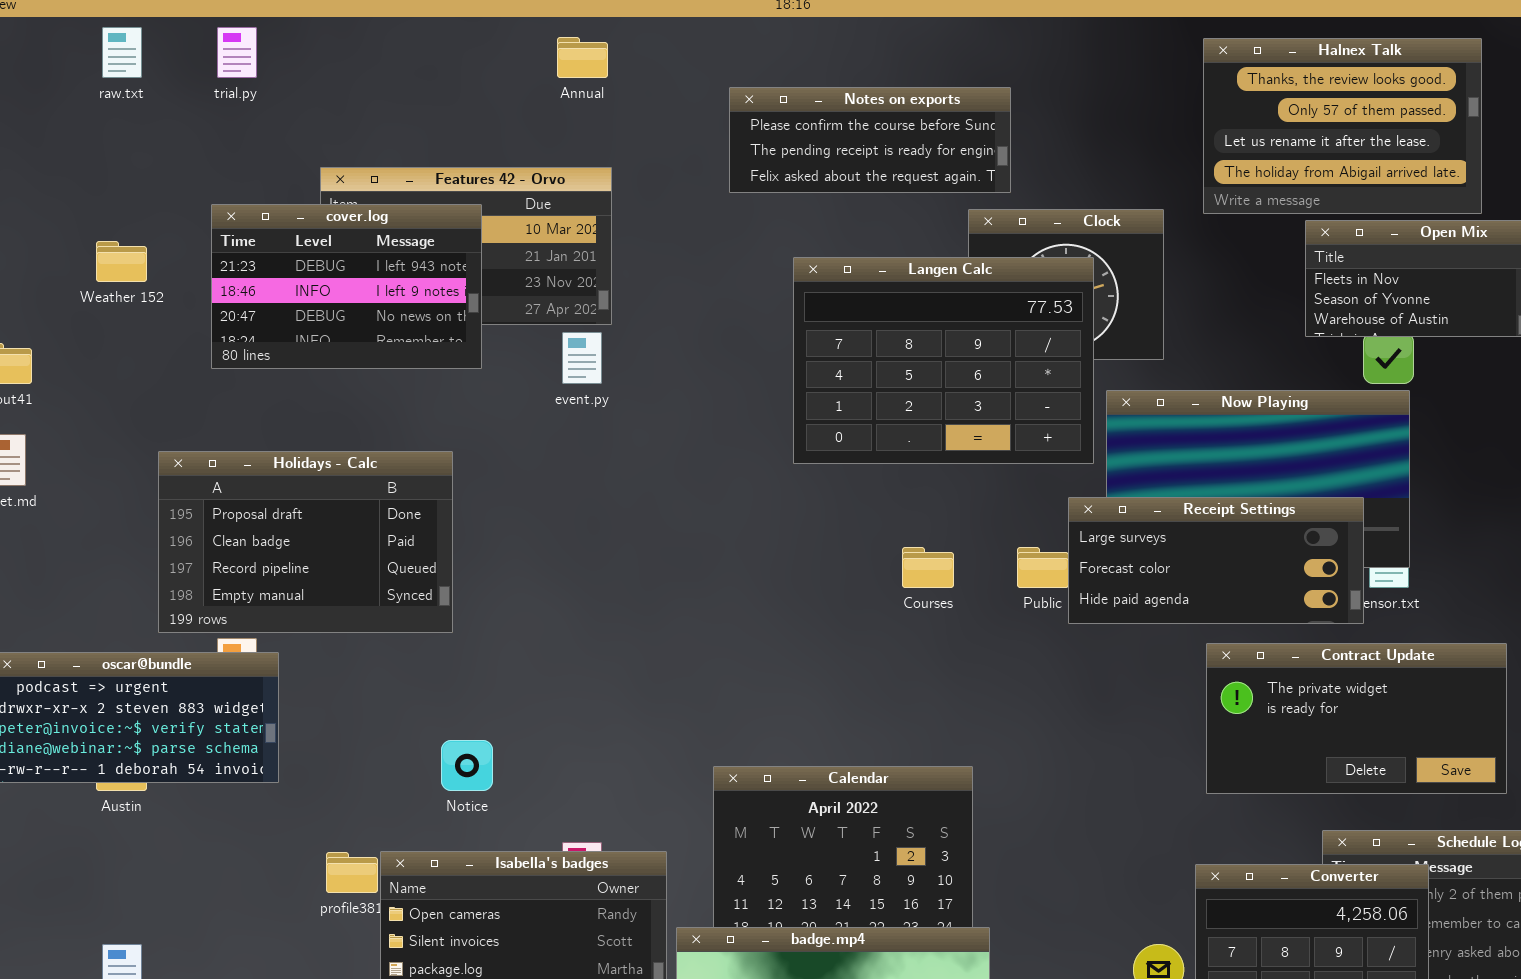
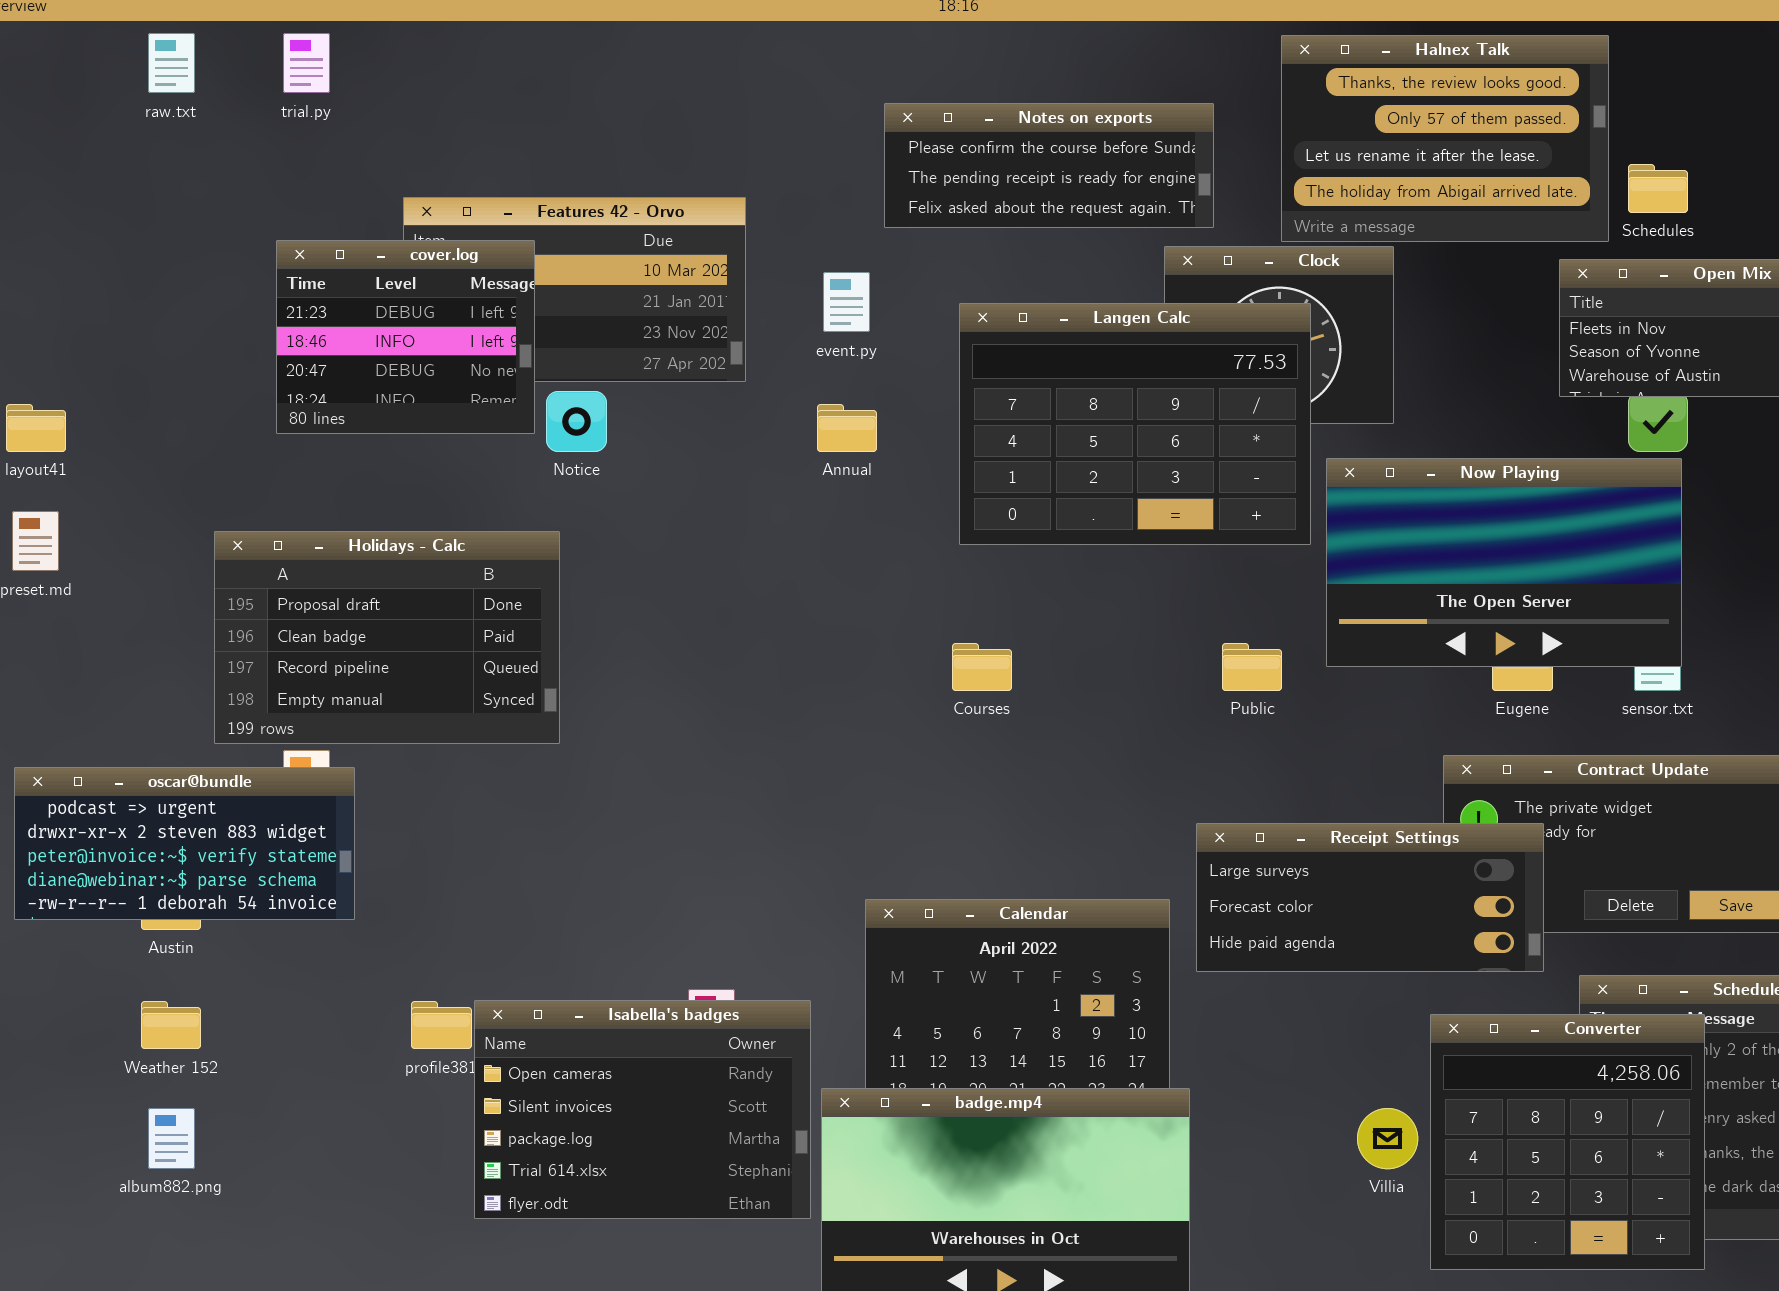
Annual: [557,37,608,78] -> [817,404,877,452], moved
Halnex Talk: [1203,38,1482,214] -> [1281,35,1609,242], moved
cover.log: [211,204,482,369] -> [276,240,535,434], resized
Weather 152: [96,241,147,282] -> [141,1001,201,1049], moved
event.py: [562,332,602,384] -> [823,272,870,332], moved
Receipt Settings: [1068,497,1364,624] -> [1196,823,1544,972], moved
Courses: [902,547,954,588] -> [952,643,1012,691], moved
Notice: [441,740,493,791] -> [546,391,607,452], moved

